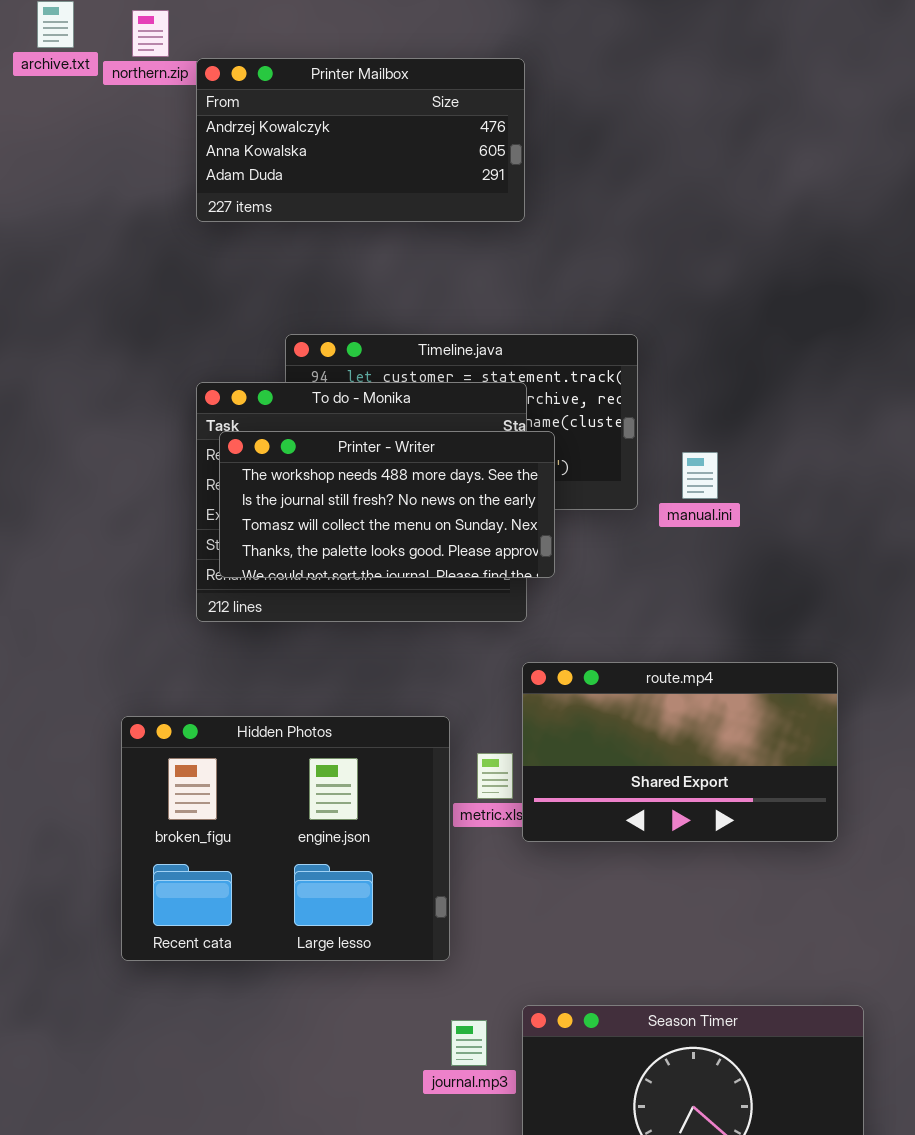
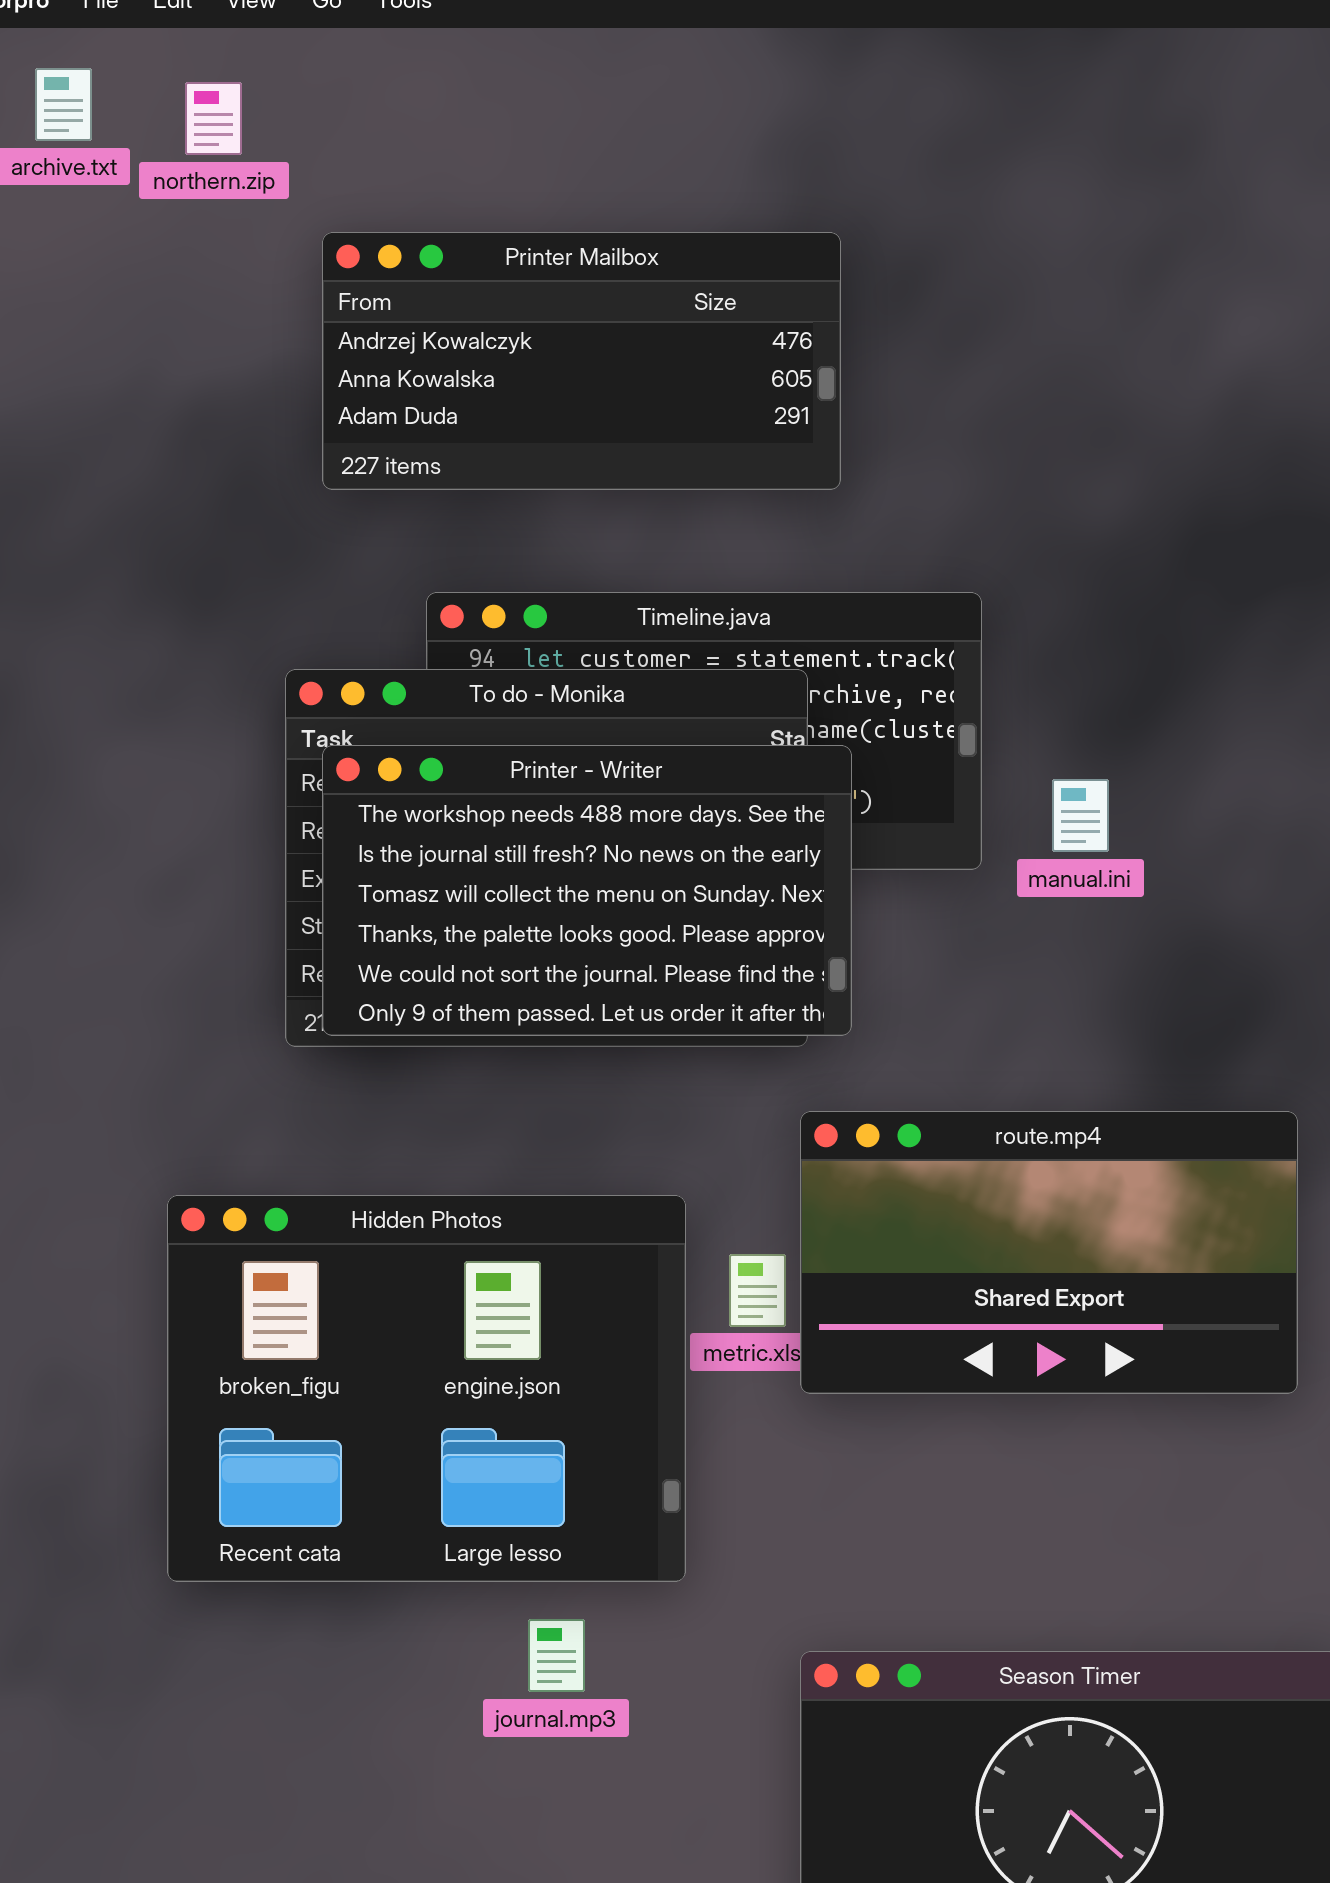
Printer Mailbox: [196,58,525,222] -> [322,232,841,490], moved
Printer - Writer: [219,431,555,578] -> [322,745,852,1036], resized
journal.mp3: [451,1020,487,1066] -> [528,1619,585,1692], moved

